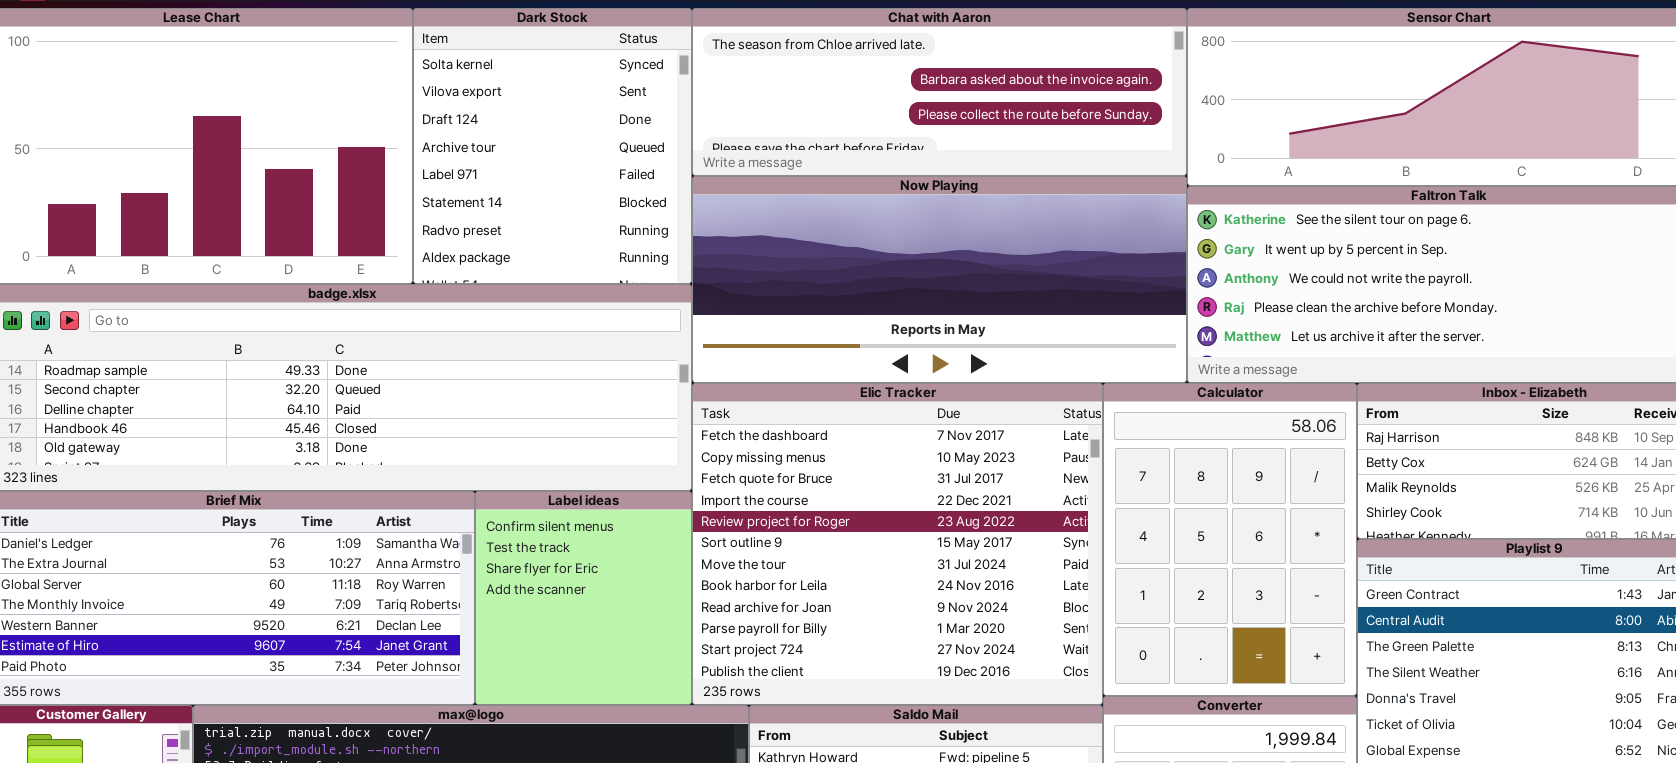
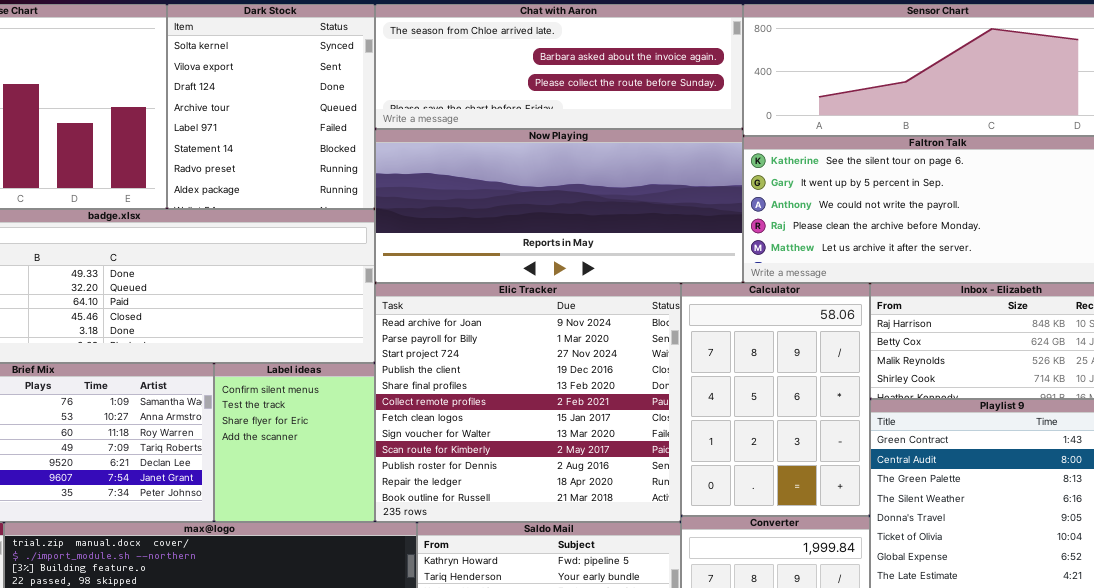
Elic Tracker: [692,383,1103,705] -> [375,283,681,522], scrolled down 8 rows

